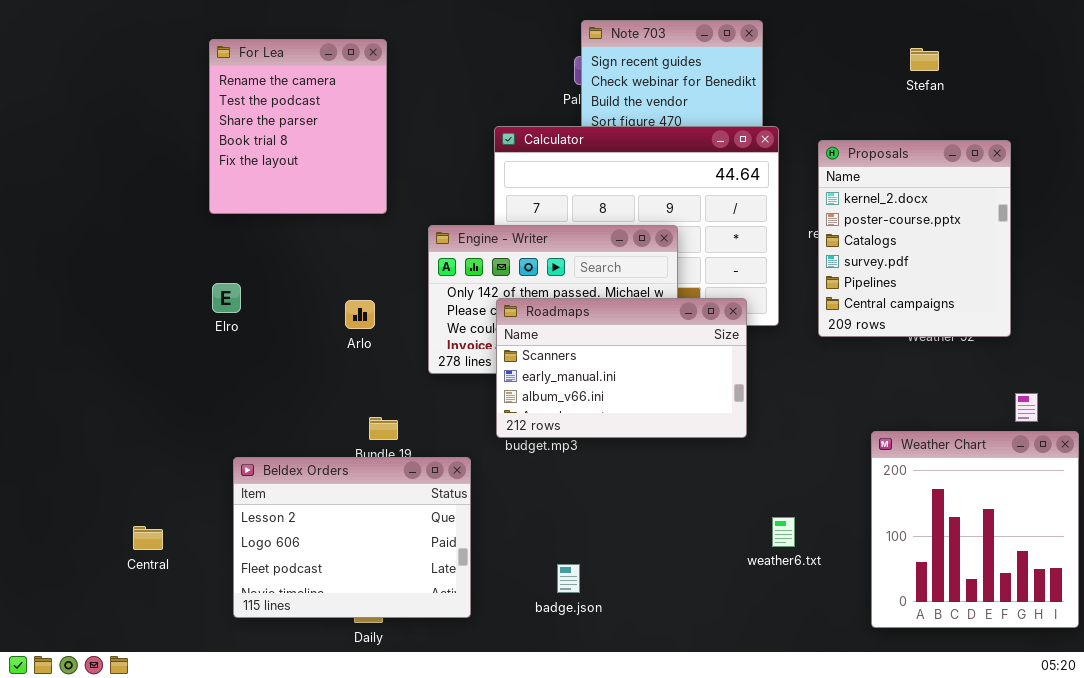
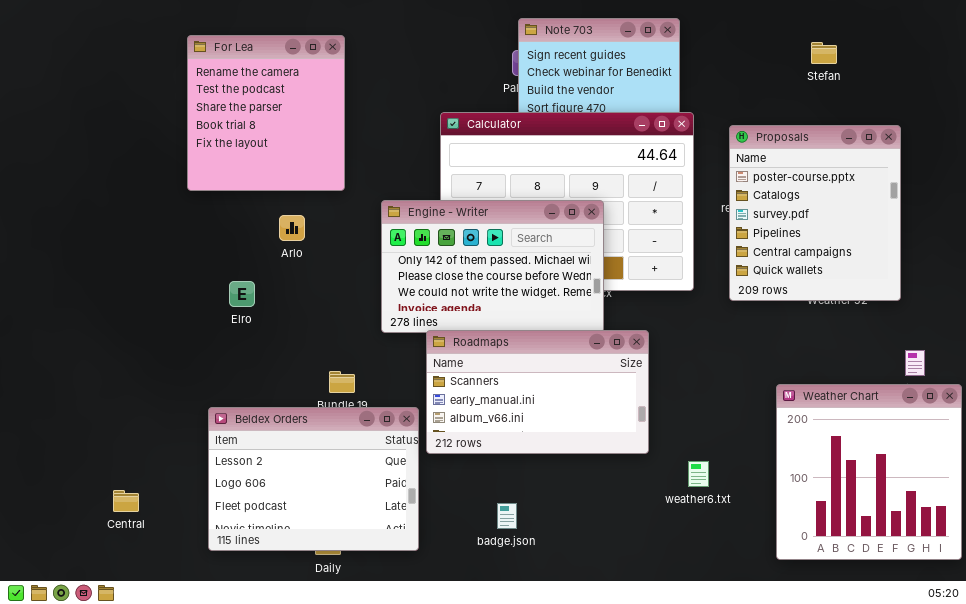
Proposals: [818,140,1011,337] -> [729,125,901,301], scrolled down 1 row
Elro: [212,283,241,313] -> [229,281,255,307], moved
Roadmaps: [496,298,747,438] -> [426,330,649,454], moved
Arlo: [345,300,375,329] -> [279,215,305,241], moved
Central: [133,526,163,550] -> [113,490,139,512], moved

